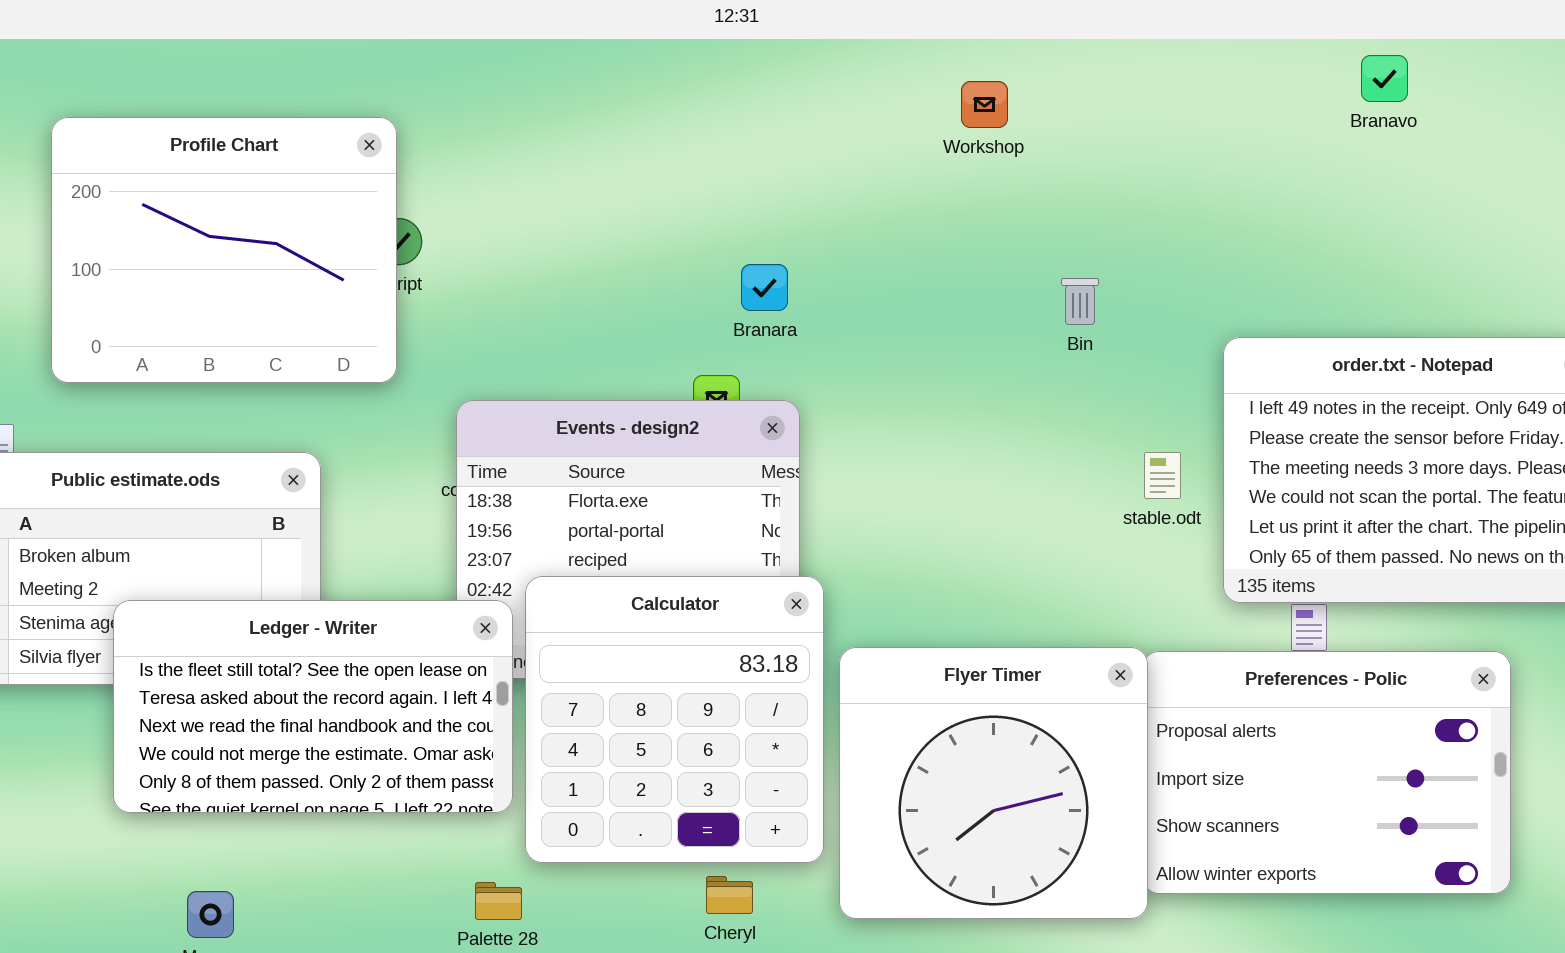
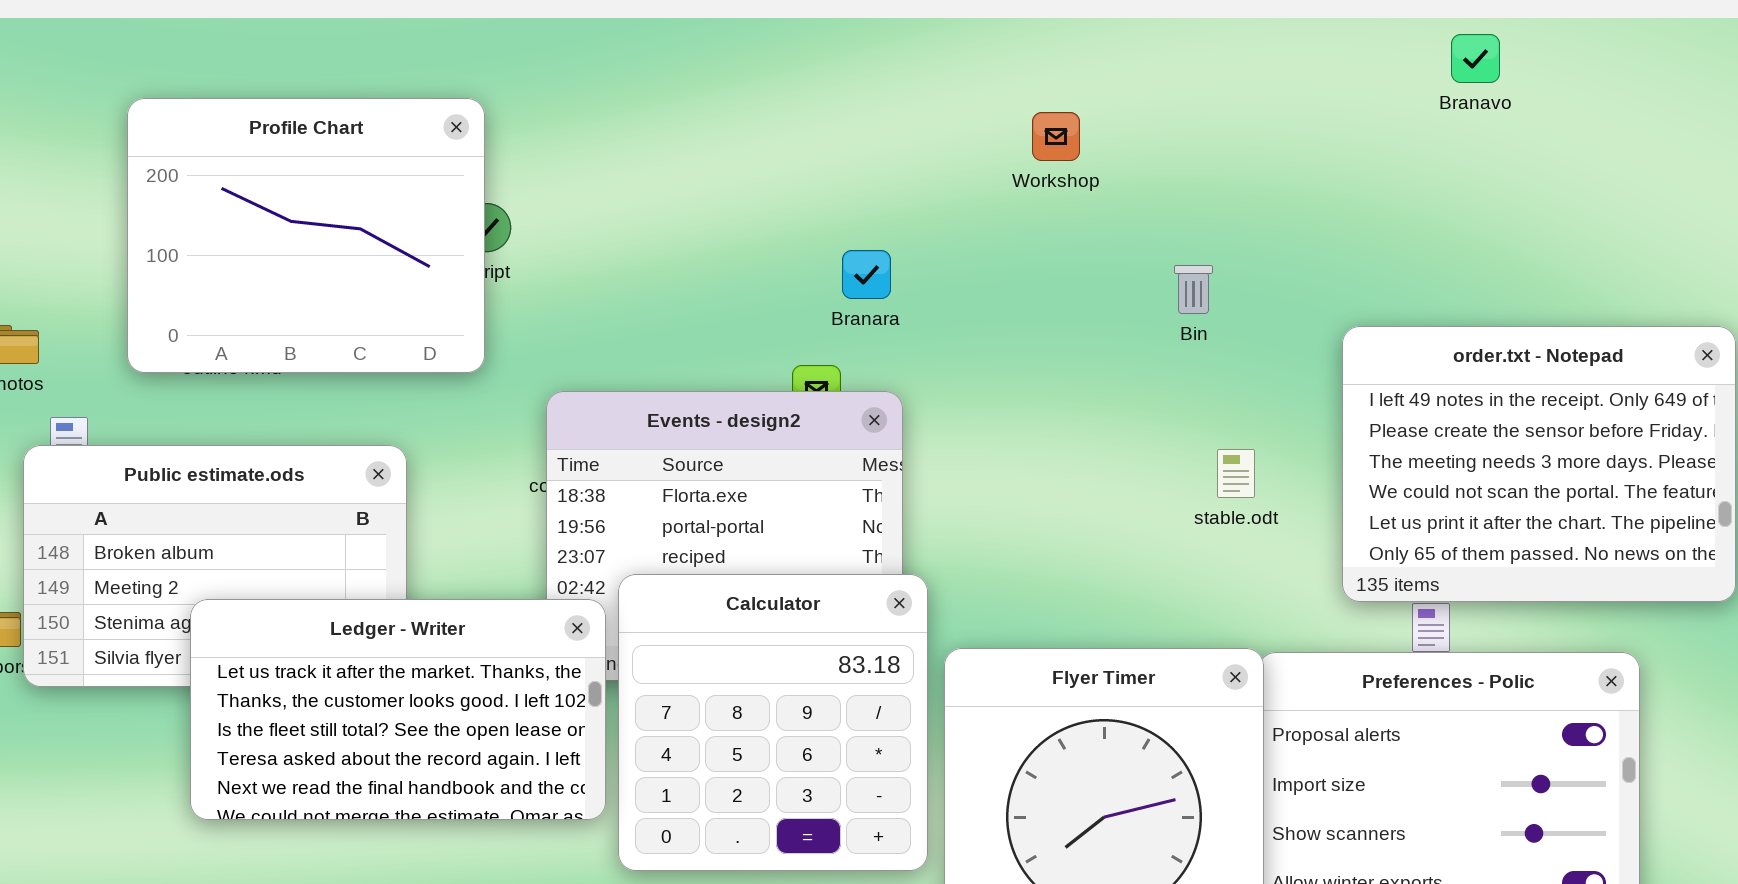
Branavo: [1361,55,1408,102] -> [1451,34,1500,83], moved
Workshop: [961,81,1008,128] -> [1032,112,1080,161], moved
stable.odt: [1144,452,1181,499] -> [1217,449,1255,498], moved
Ledger - Writer: [113,600,513,813] -> [190,599,606,820], scrolled up 2 rows

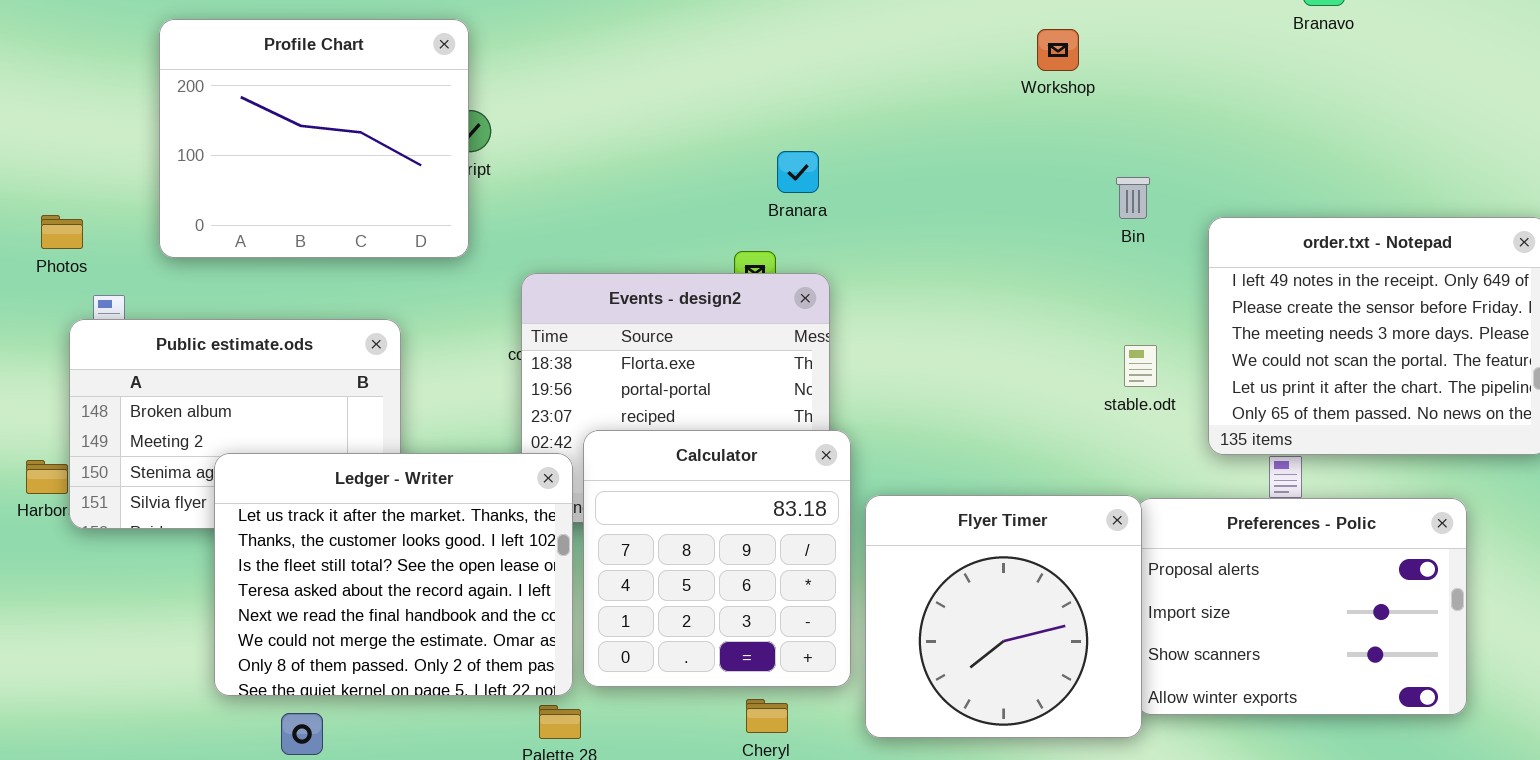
Workshop: [1032,112,1080,161] -> [1037,29,1079,71], moved
Bin: [1174,265,1213,314] -> [1116,177,1150,219], moved
stable.odt: [1217,449,1255,498] -> [1124,345,1157,387], moved
Ledger - Writer: [190,599,606,820] -> [214,453,573,696], resized

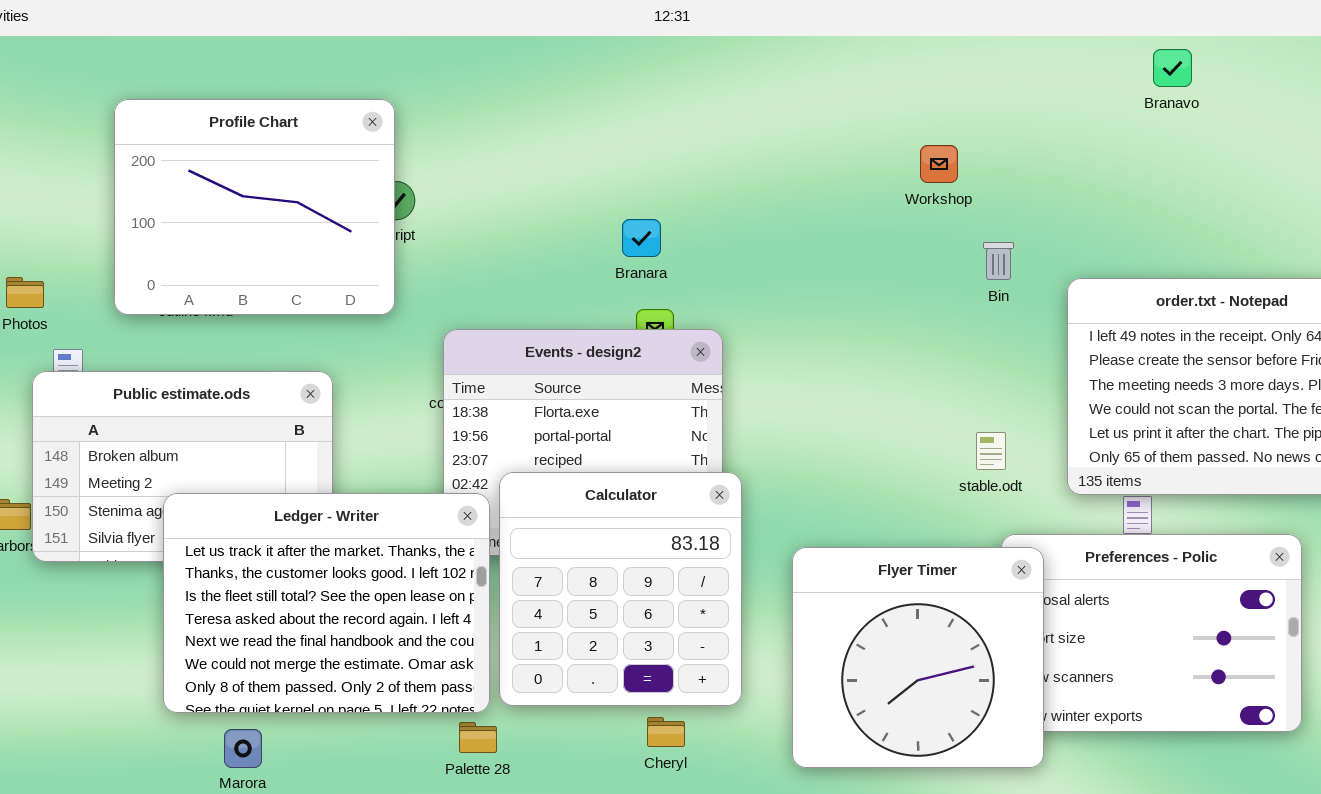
Workshop: [1037,29,1079,71] -> [920,145,958,183], moved
Branara: [777,151,819,193] -> [622,219,661,257], moved
stable.odt: [1124,345,1157,387] -> [976,432,1006,470], moved
Flyer Timer: [865,495,1142,738] -> [792,547,1044,768], moved

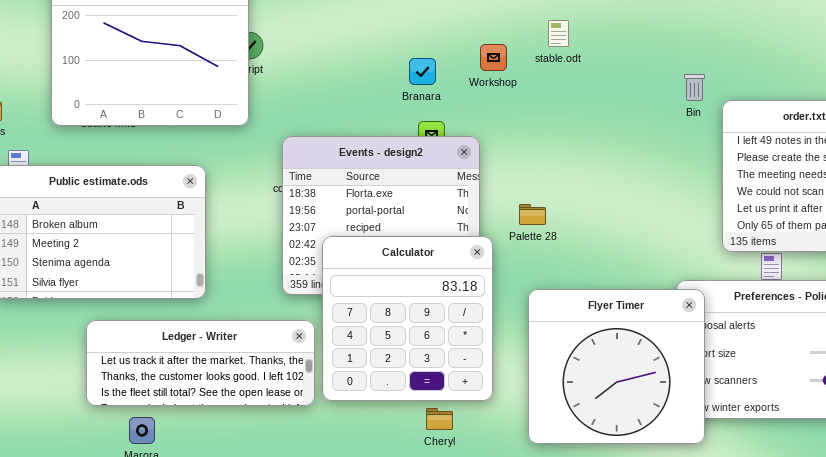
Workshop: [920,145,958,183] -> [480,44,507,71], moved
Bin: [983,242,1014,280] -> [684,74,705,101], moved
stable.odt: [976,432,1006,470] -> [548,20,569,47], moved
Ledger - Writer: [163,493,490,713] -> [86,320,315,406], resized
Palette 28: [459,722,497,753] -> [519,204,546,225], moved

